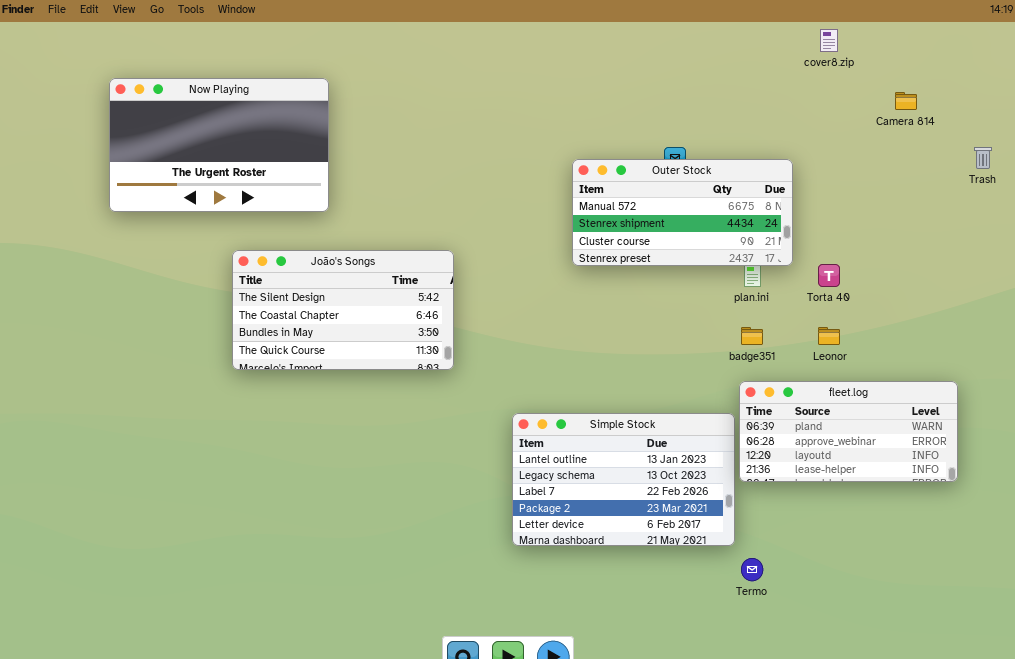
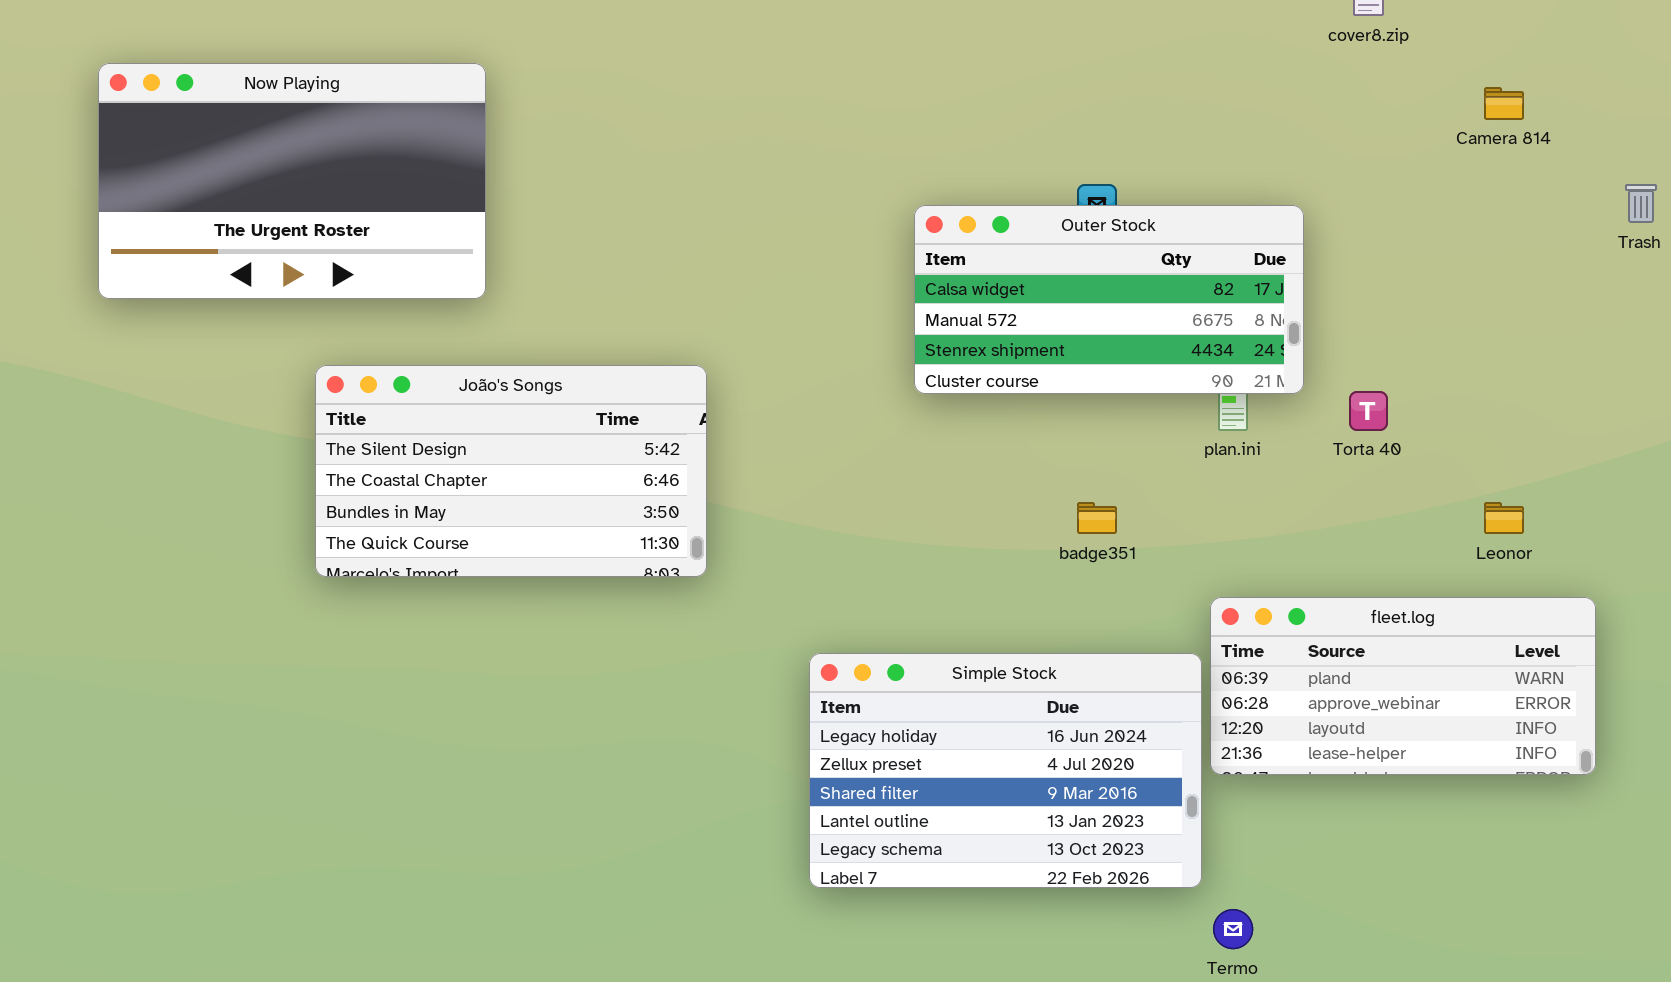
Outer Stock: [572,159,793,266] -> [914,205,1304,394], scrolled up 1 row
badge351: [741,327,763,345] -> [1077,502,1117,534], moved
Leonor: [818,327,840,345] -> [1484,502,1524,534], moved
Simple Stock: [512,413,735,546] -> [809,653,1202,888], scrolled up 3 rows

